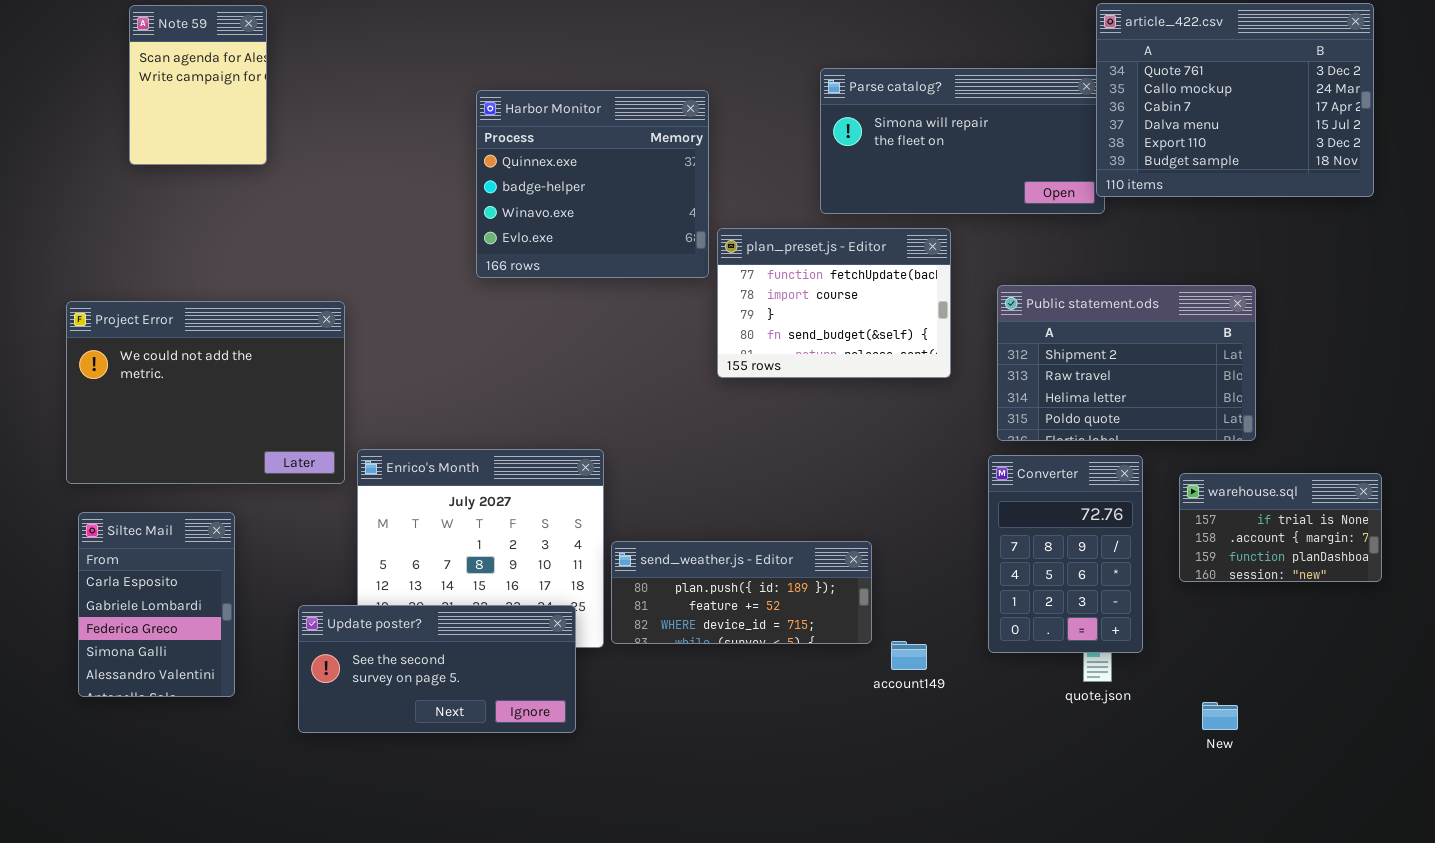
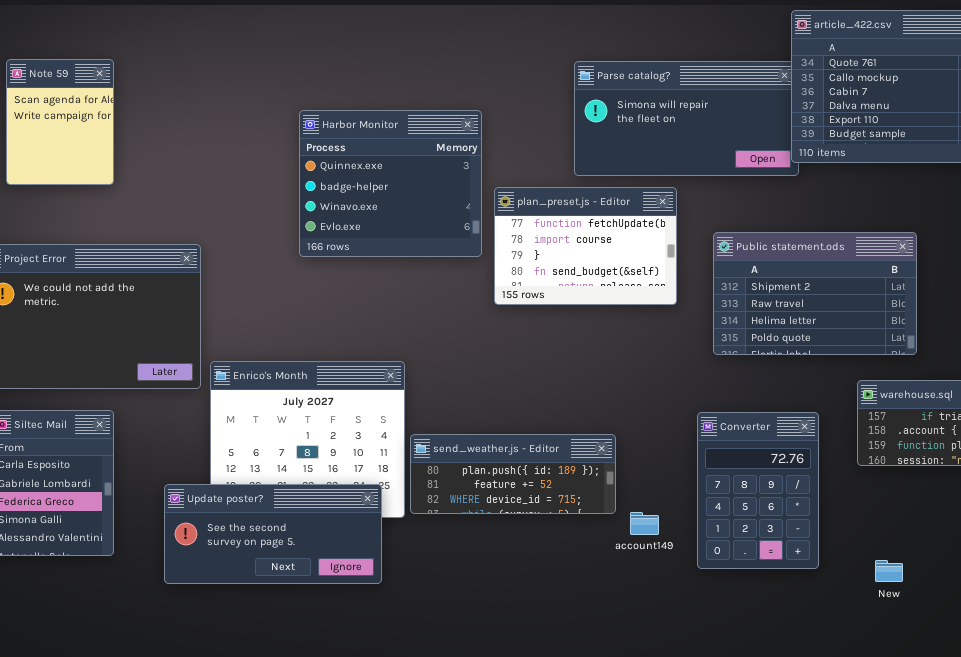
Note 59: [129,5,267,165] -> [6,59,114,185], moved
Harbor Monitor: [476,90,709,278] -> [299,110,482,257], moved
Converter: [988,455,1143,653] -> [697,412,819,569], moved

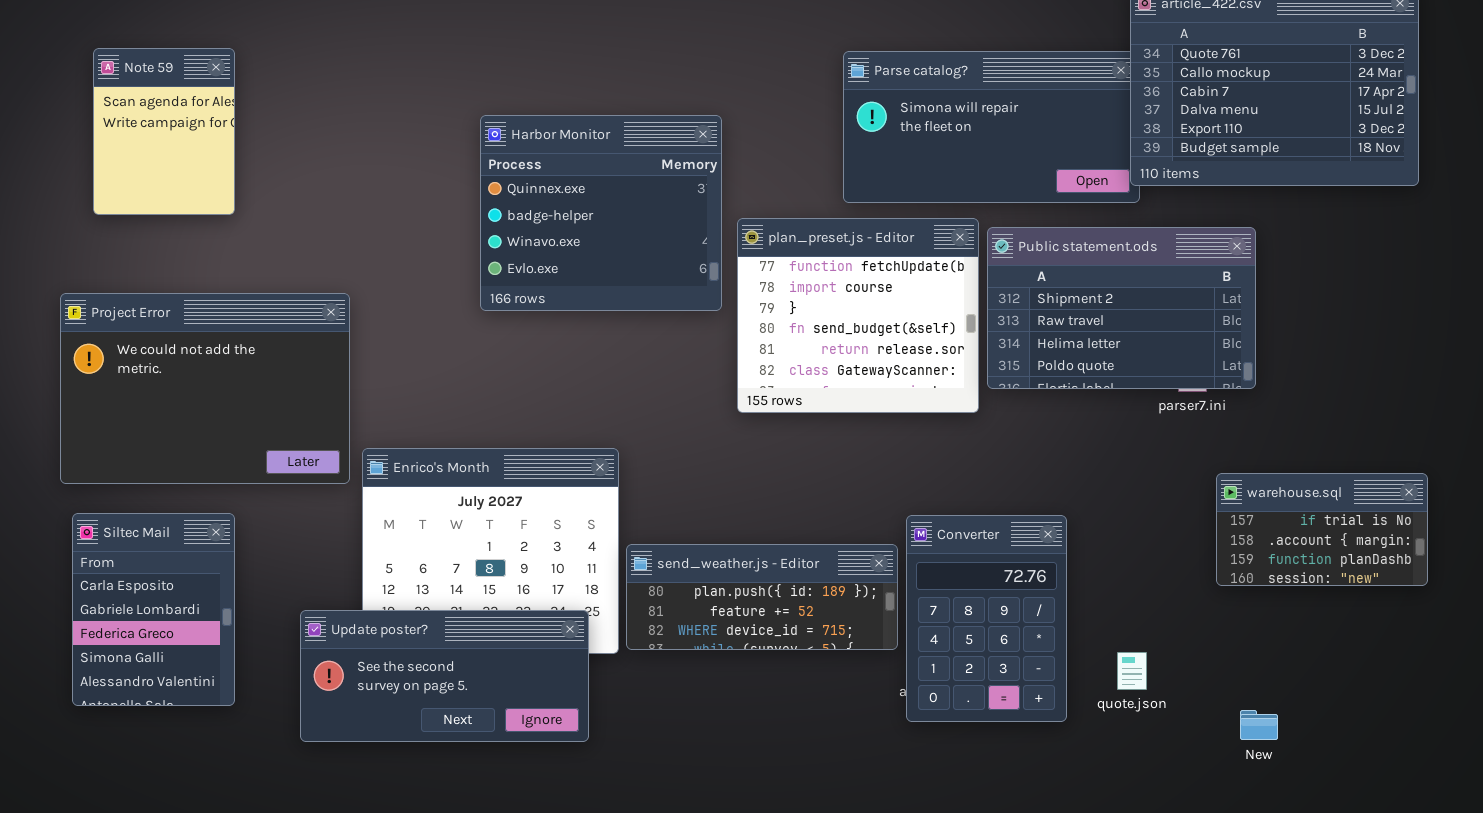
plan_preset.js - Editor: [494,187,677,305] -> [737,218,979,413], resized
Public statement.ods: [713,232,917,355] -> [987,227,1256,389], moved
Converter: [697,412,819,569] -> [906,515,1067,722], moved

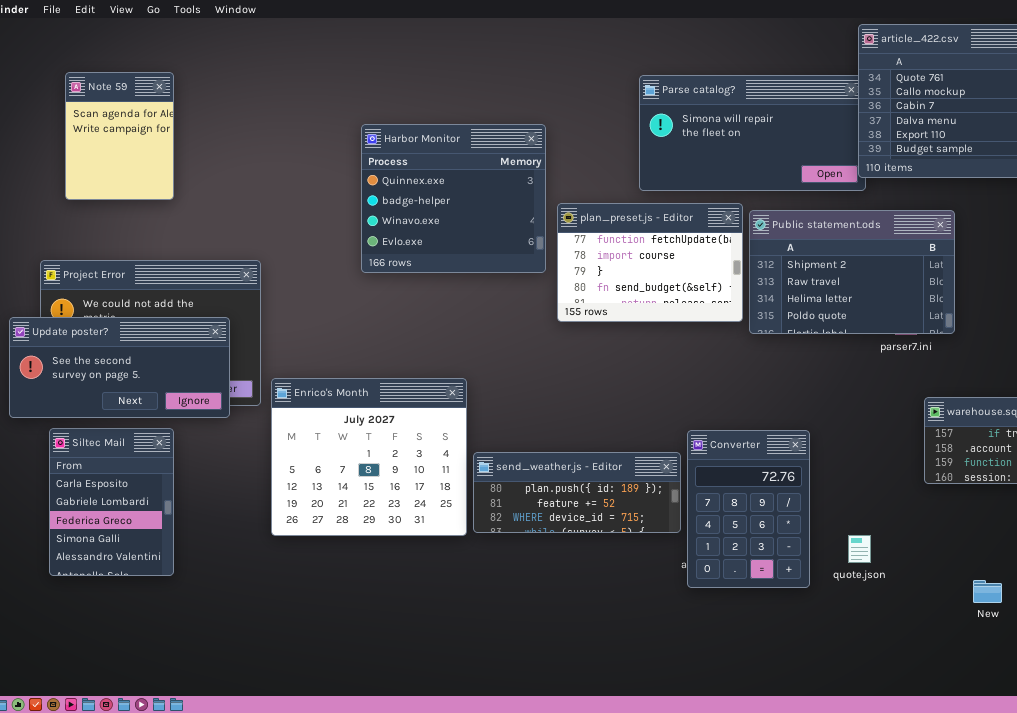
plan_preset.js - Editor: [737,218,979,413] -> [557,203,743,322], resized
Update poster?: [300,610,589,742] -> [9,317,230,418], moved
New: [1240,710,1278,740] -> [973,580,1002,603], moved

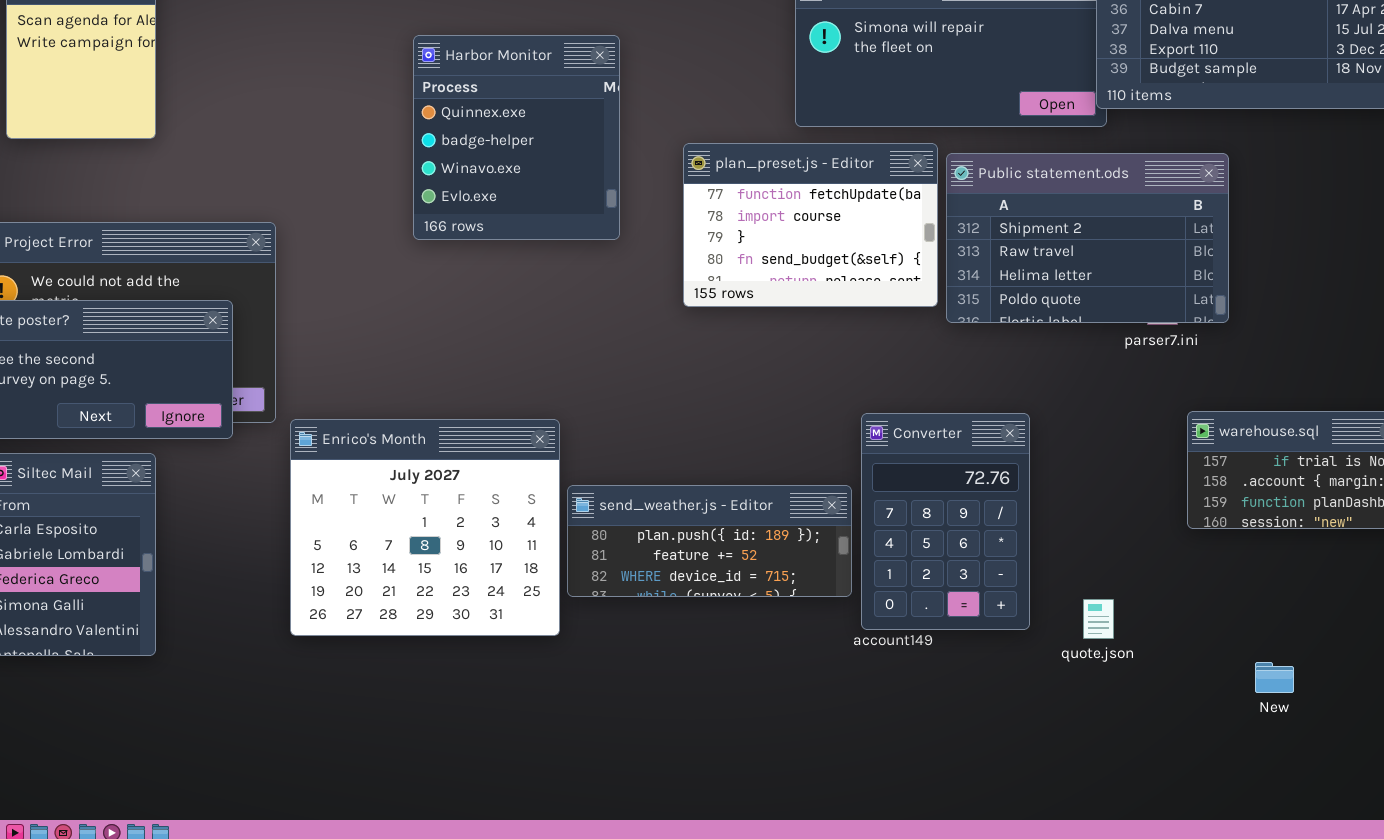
Harbor Monitor: [361,124,546,273] -> [413,35,620,240], resized
Enrico's Month: [271,378,467,536] -> [290,419,560,636], moved
Converter: [687,430,810,588] -> [861,413,1030,630], moved

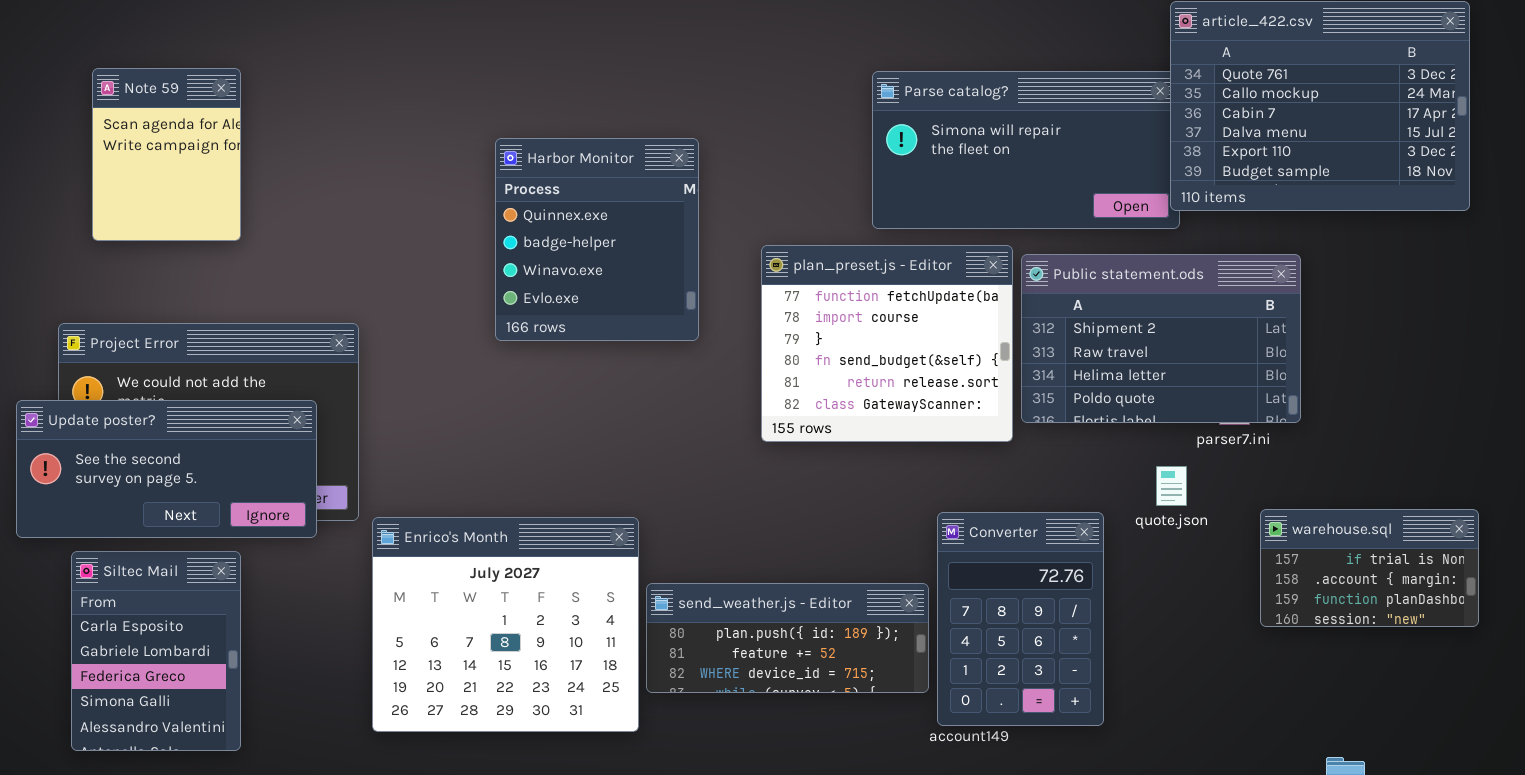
plan_preset.js - Editor: [683,143,938,307] -> [761,245,1013,442], resized
quote.json: [1083,599,1114,639] -> [1156,466,1187,506], moved

